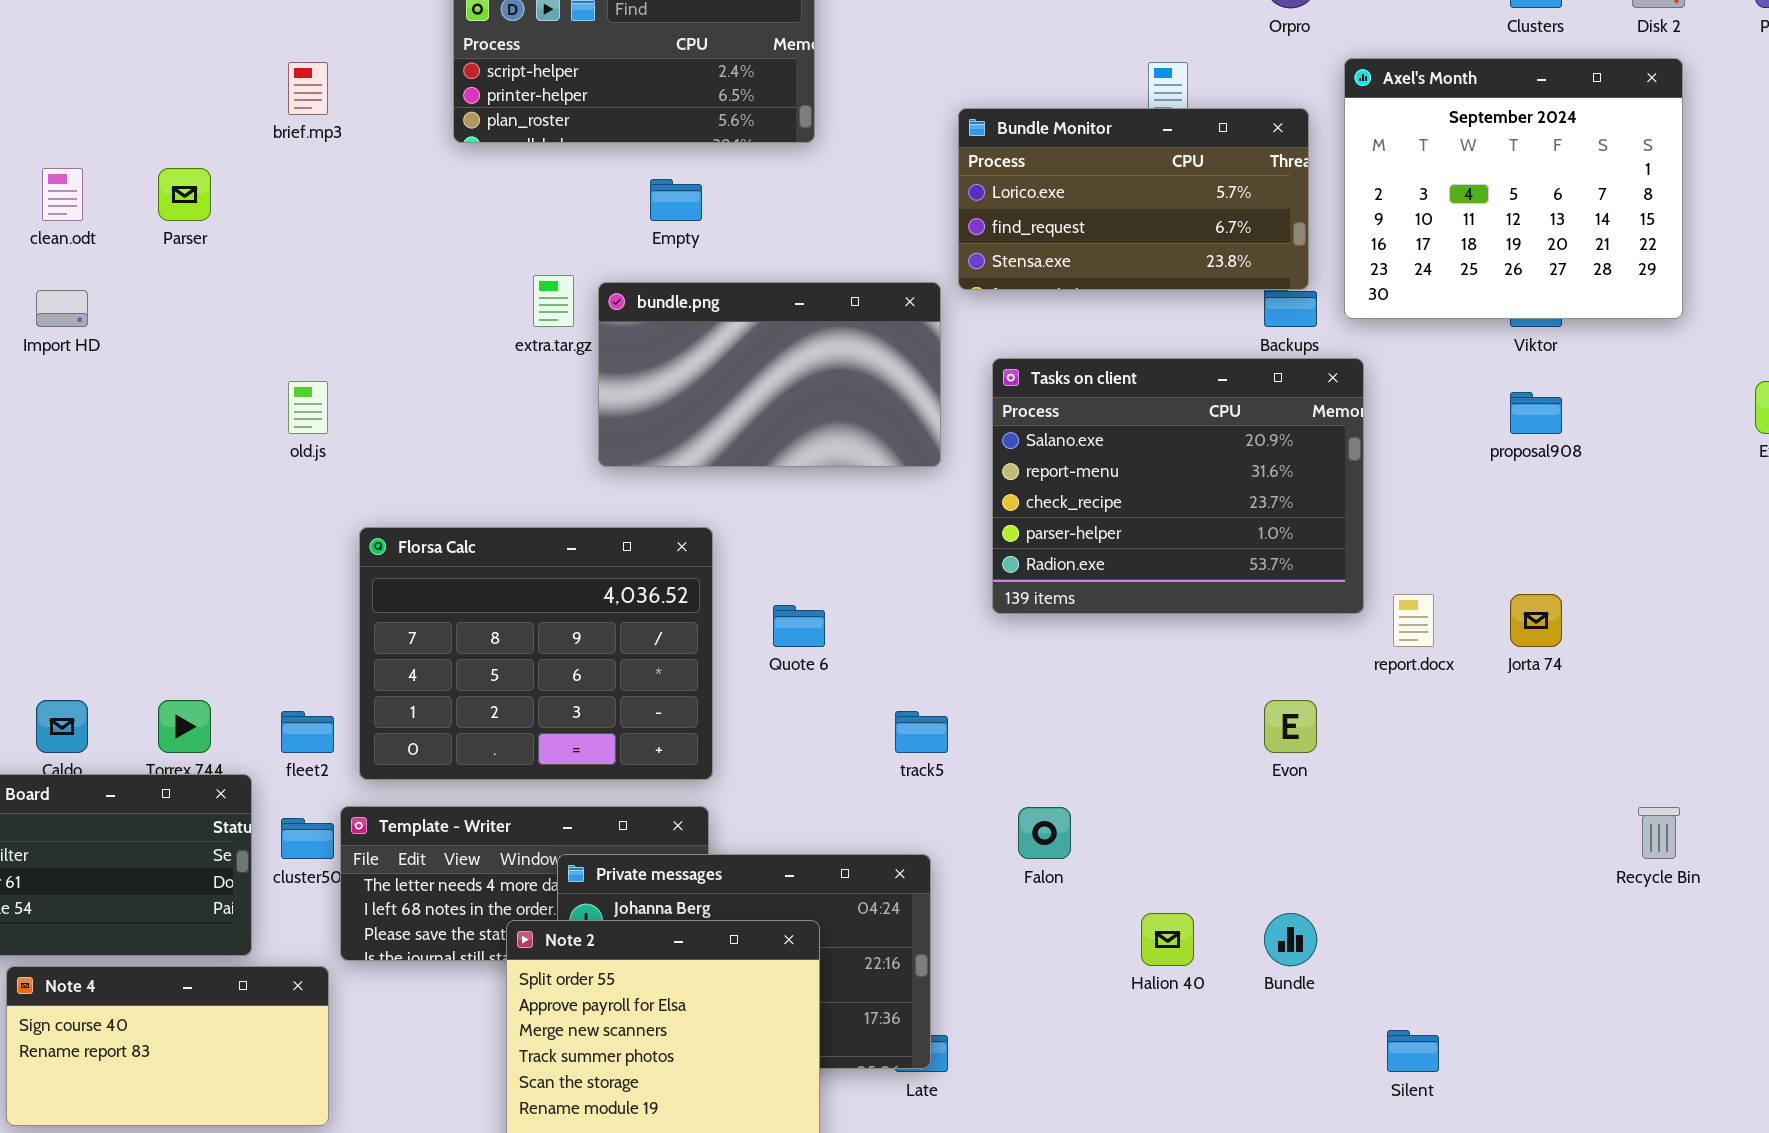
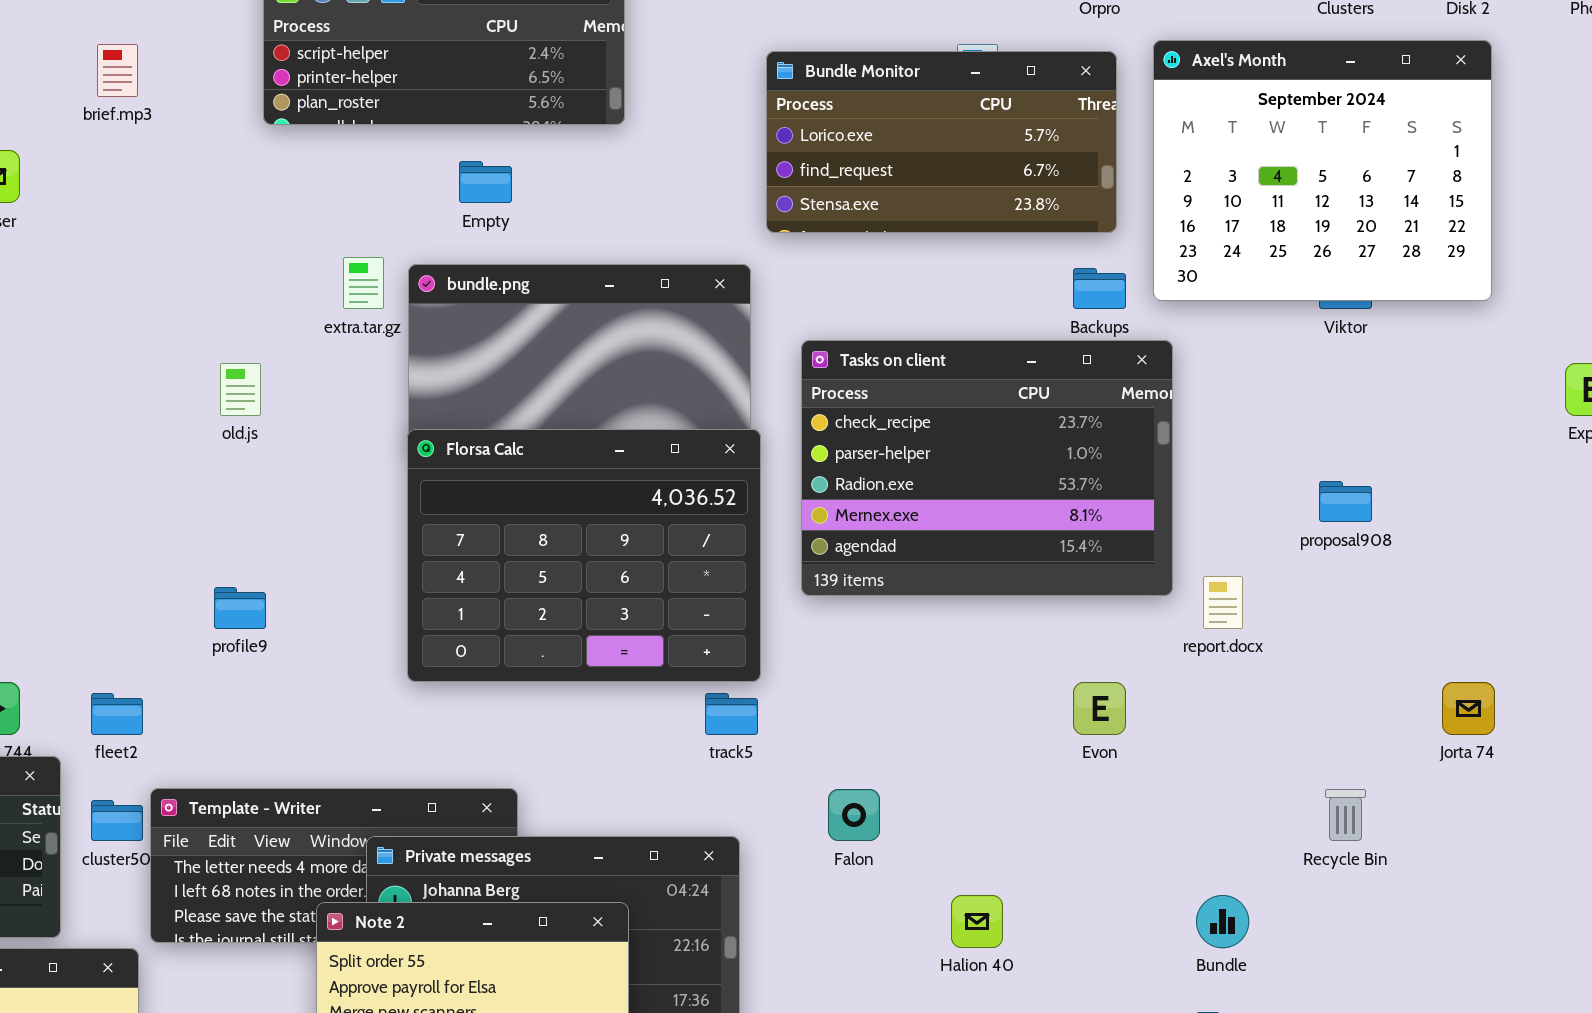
Bundle Monitor: [958,108,1309,290] -> [766,51,1117,233], moved
Tasks on client: [992,358,1364,614] -> [801,340,1173,596], scrolled down 2 rows
old.js: [288,381,328,434] -> [220,363,261,416], moved
proposal908: [1510,392,1562,434] -> [1319,481,1372,522], moved
Florsa Calc: [359,527,713,780] -> [407,429,761,682], moved
Jorta 74: [1510,594,1562,647] -> [1442,682,1495,735], moved
Recycle Bin: [1638,807,1680,859] -> [1325,789,1366,841], moved
Bundle: [1264,913,1317,966] -> [1196,895,1249,948], moved

